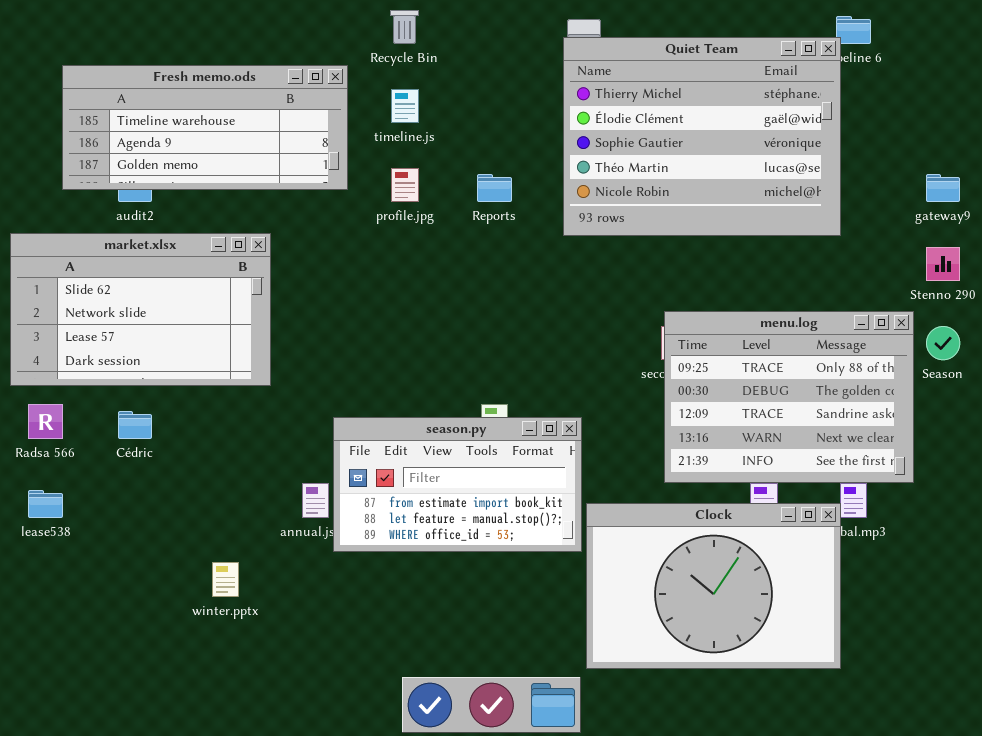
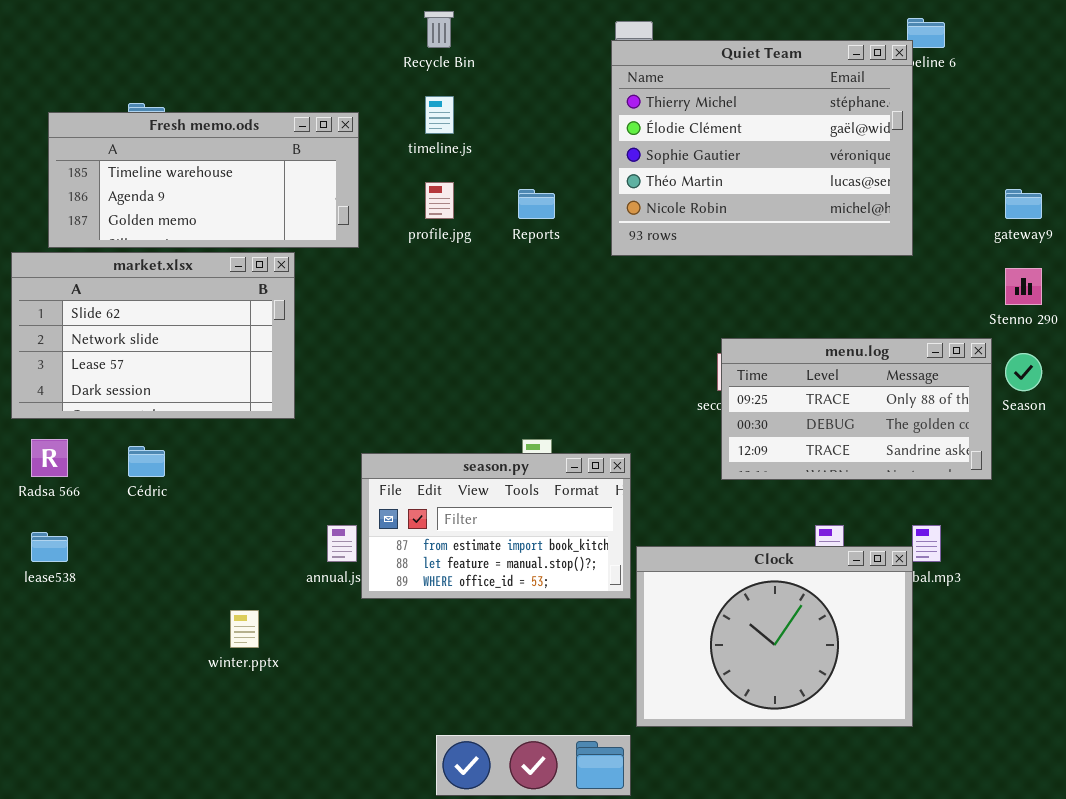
Fresh memo.ods: [62,65,348,190] -> [48,112,359,248], moved
menu.log: [664,311,914,483] -> [721,338,992,480], resized

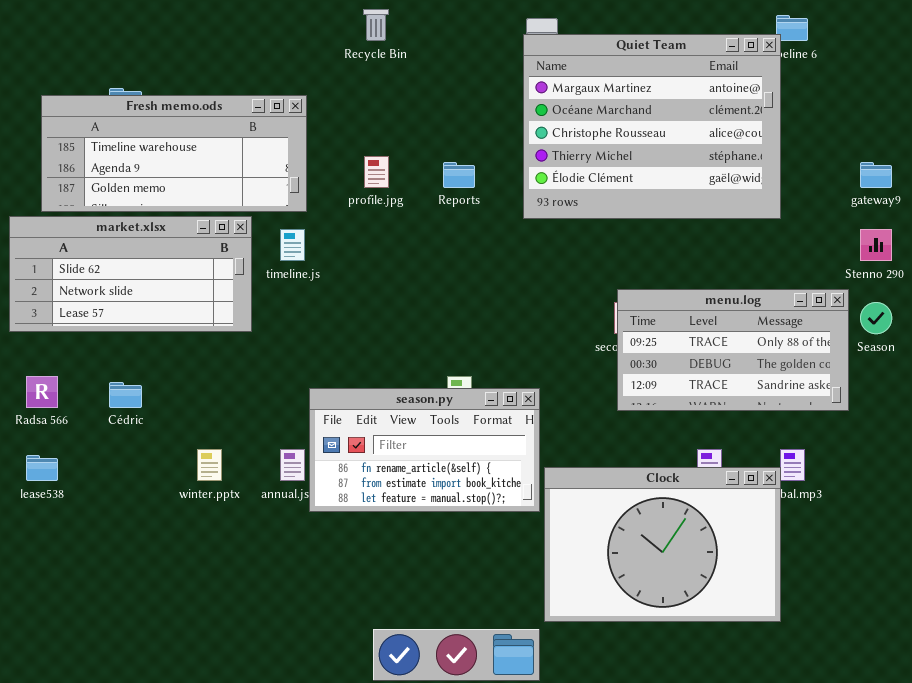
Quiet Team: [611,40,913,256] -> [523,34,781,219], scrolled up 3 rows
timeline.js: [425,96,454,134] -> [280,229,305,261], moved
market.xlsx: [11,252,295,419] -> [9,216,252,332], resized
season.py: [361,453,631,599] -> [309,388,540,512], scrolled up 1 row
winter.pptx: [230,610,259,648] -> [197,449,222,481], moved

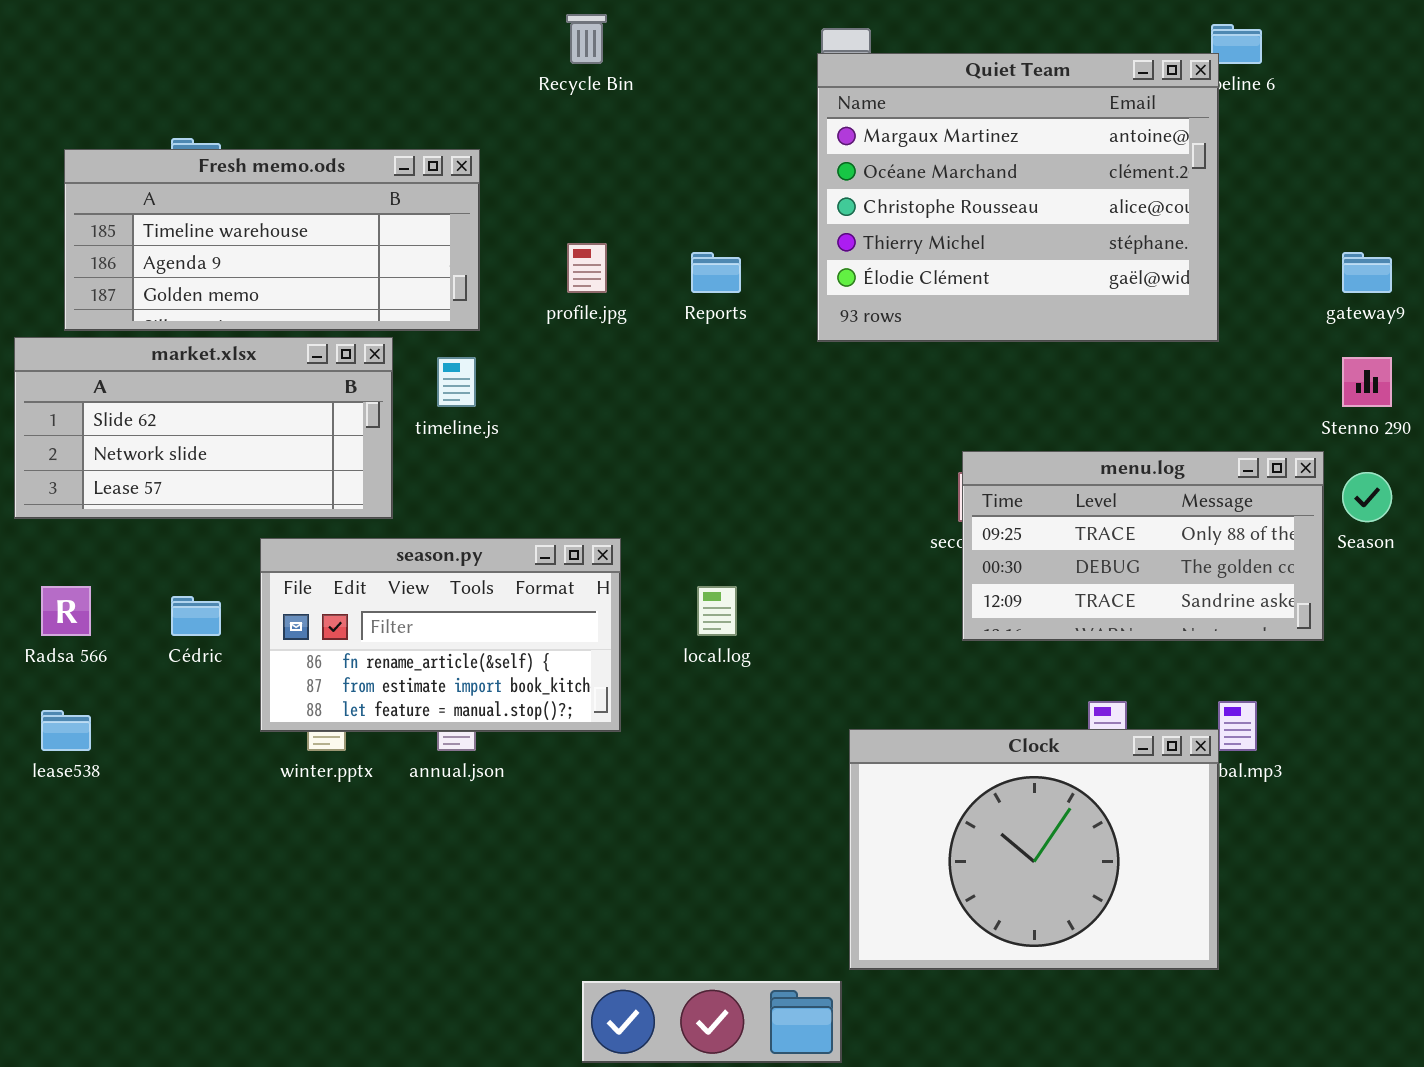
season.py: [309,388,540,512] -> [260,538,621,732], moved

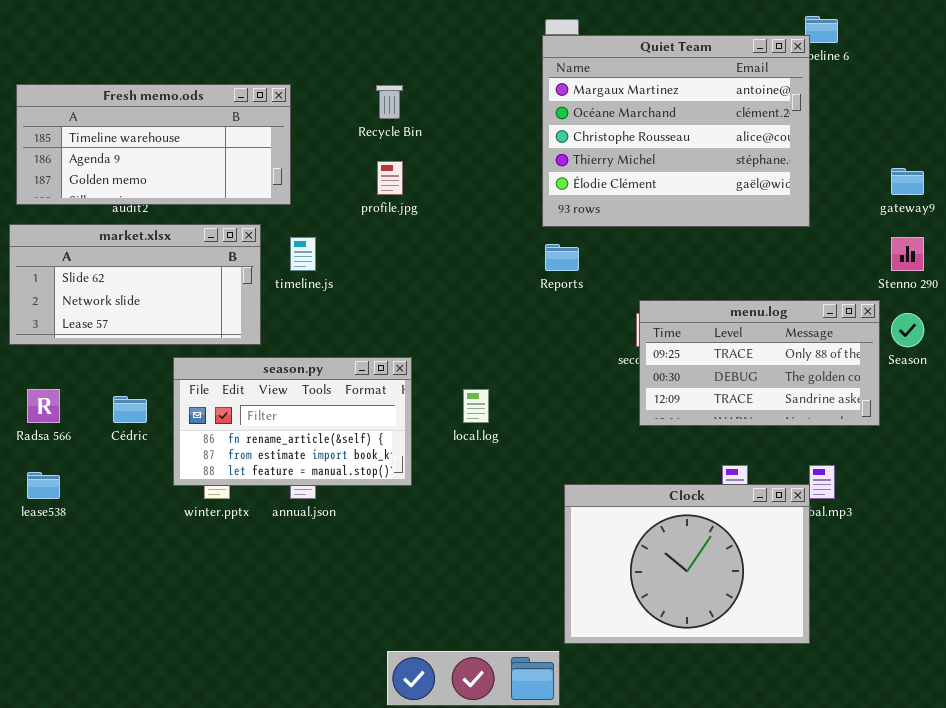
Recycle Bin: [566,14,607,64] -> [376,85,403,119], moved
Fresh memo.ods: [64,149,480,331] -> [16,84,291,205], moved
Reports: [691,252,741,293] -> [545,244,579,271], moved

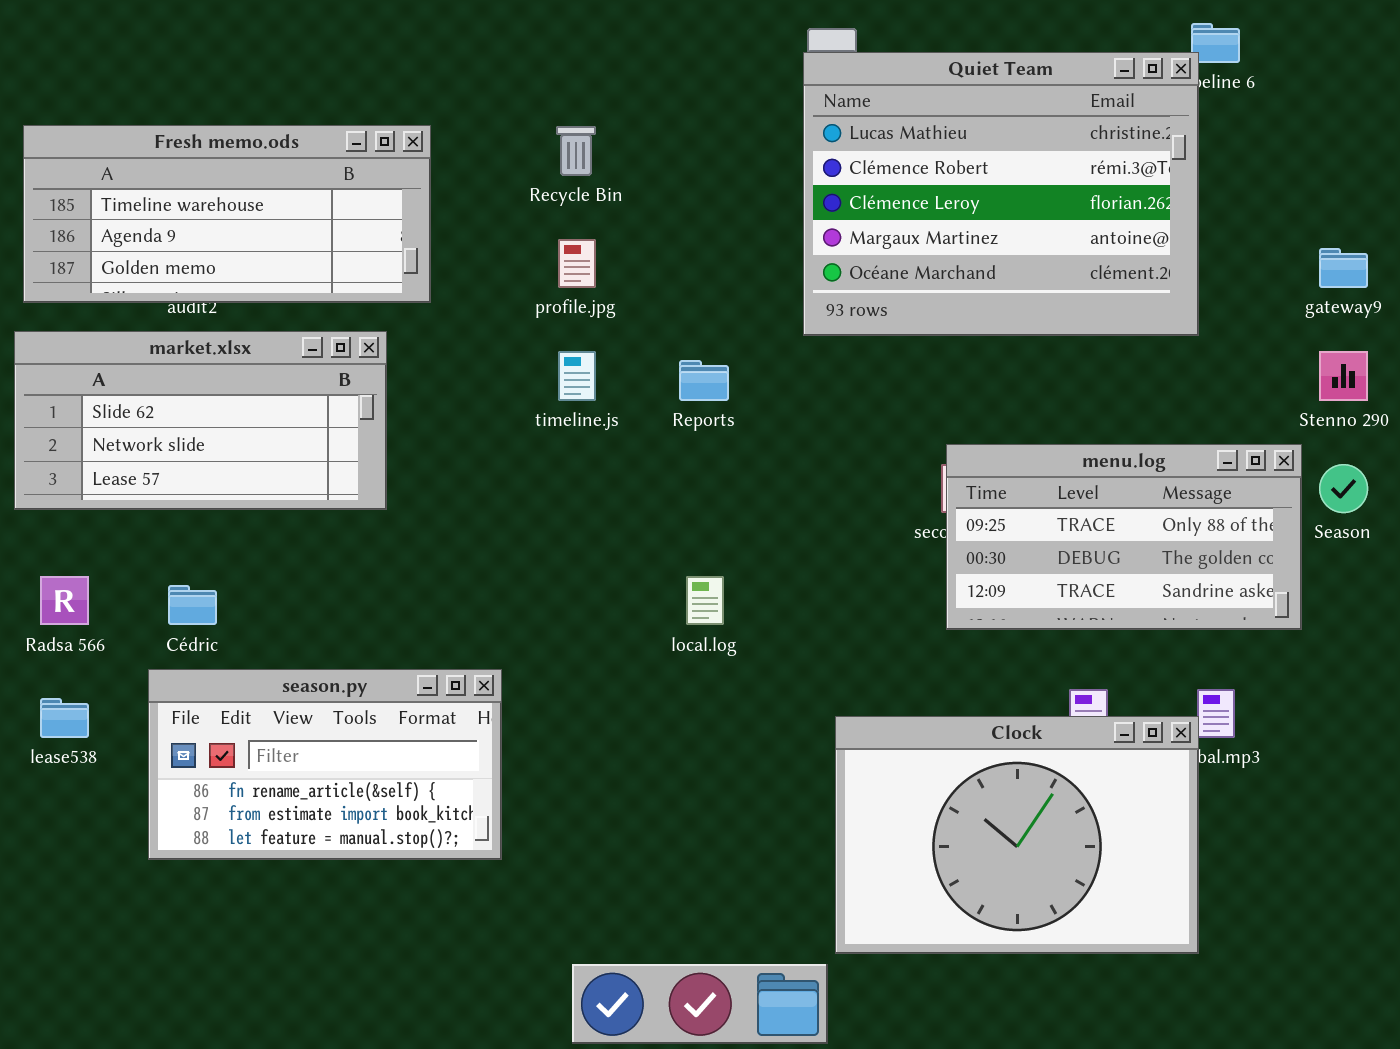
Quiet Team: [542,35,810,227] -> [803,52,1199,336], scrolled up 3 rows
timeline.js: [290,237,316,271] -> [558,351,596,401], moved
Reports: [545,244,579,271] -> [679,360,729,401], moved
season.py: [173,357,412,486] -> [148,669,502,860], moved

